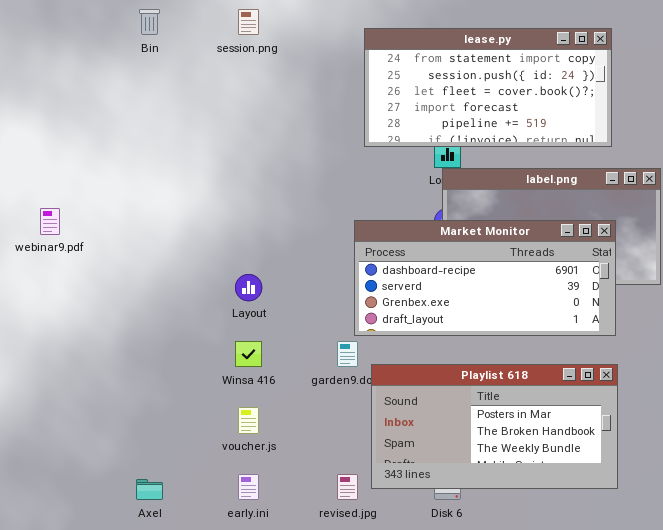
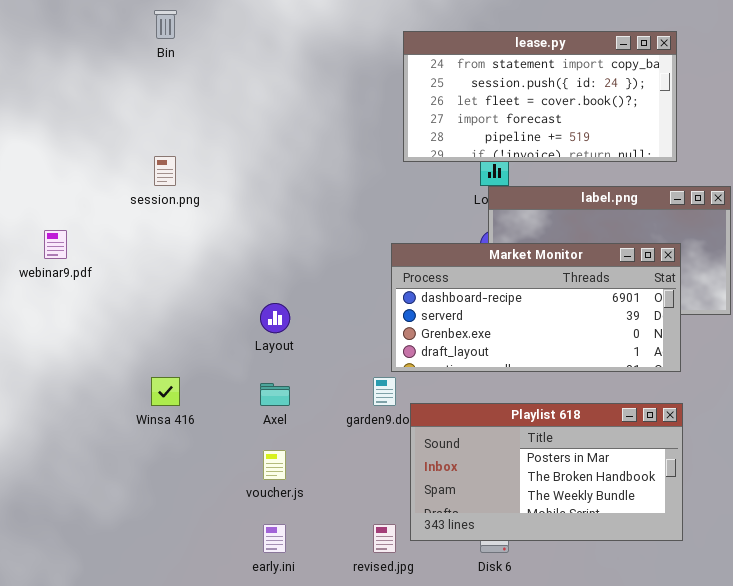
session.png: [238,9,259,35] -> [154,156,176,186], moved
Winsa 416: [235,341,262,367] -> [151,377,180,406], moved
Axel: [136,479,163,500] -> [260,383,290,406], moved

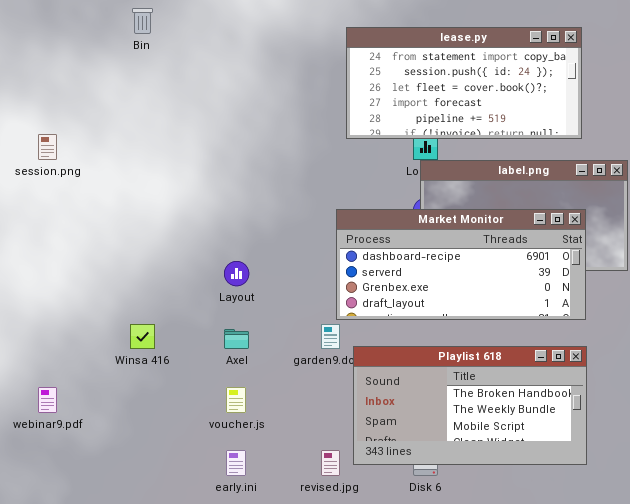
session.png: [154,156,176,186] -> [38,134,57,160], moved
webinar9.pdf: [44,230,67,259] -> [38,387,57,413], moved
Playlist 618: [410,403,683,541] -> [353,346,587,465], scrolled down 1 row

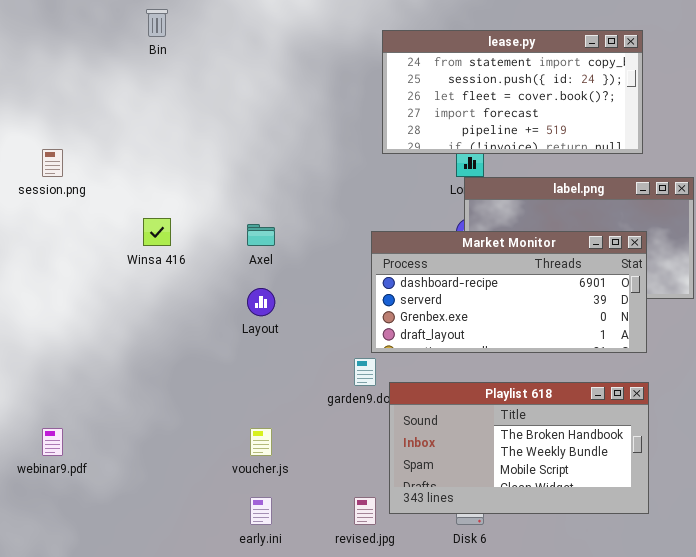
Winsa 416: [130,324,155,349] -> [143,218,171,246], moved
Axel: [224,329,249,349] -> [247,224,275,246], moved

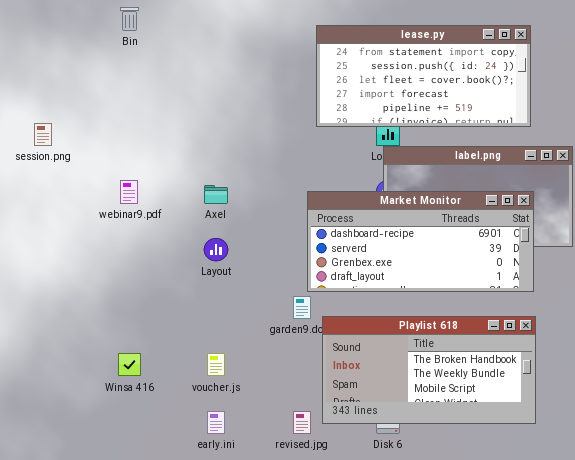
Winsa 416: [143,218,171,246] -> [118,353,141,376], moved
webinar9.pdf: [42,428,63,456] -> [120,180,138,204], moved

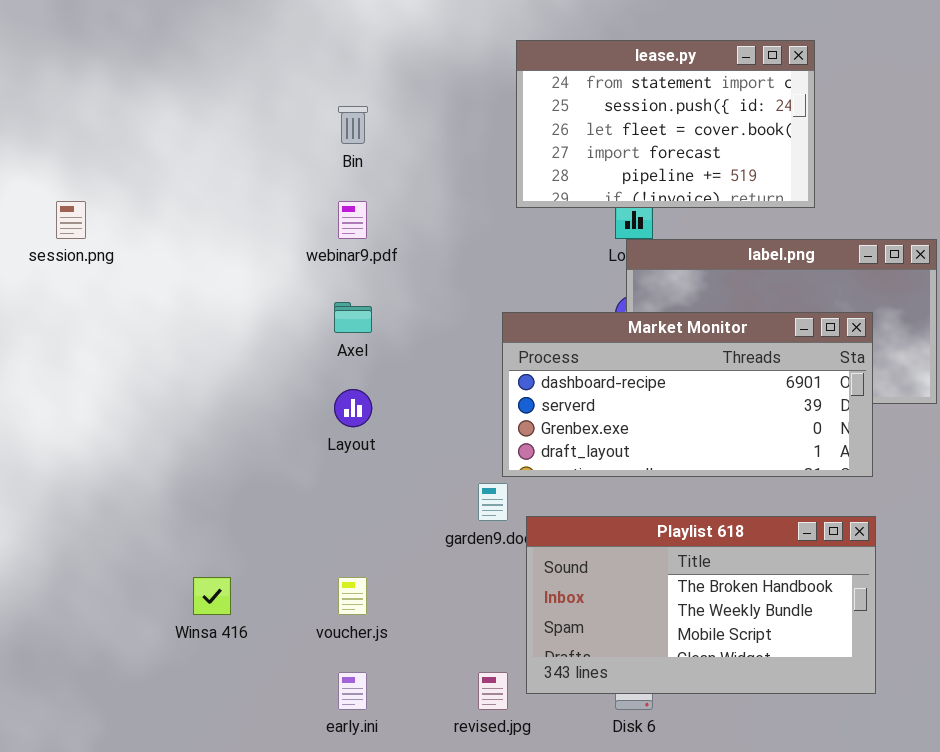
Bin: [120,7,139,31] -> [338,106,368,144], moved
lease.py: [316,25,531,127] -> [516,40,815,208], resized
webinar9.pdf: [120,180,138,204] -> [338,201,367,239], moved

